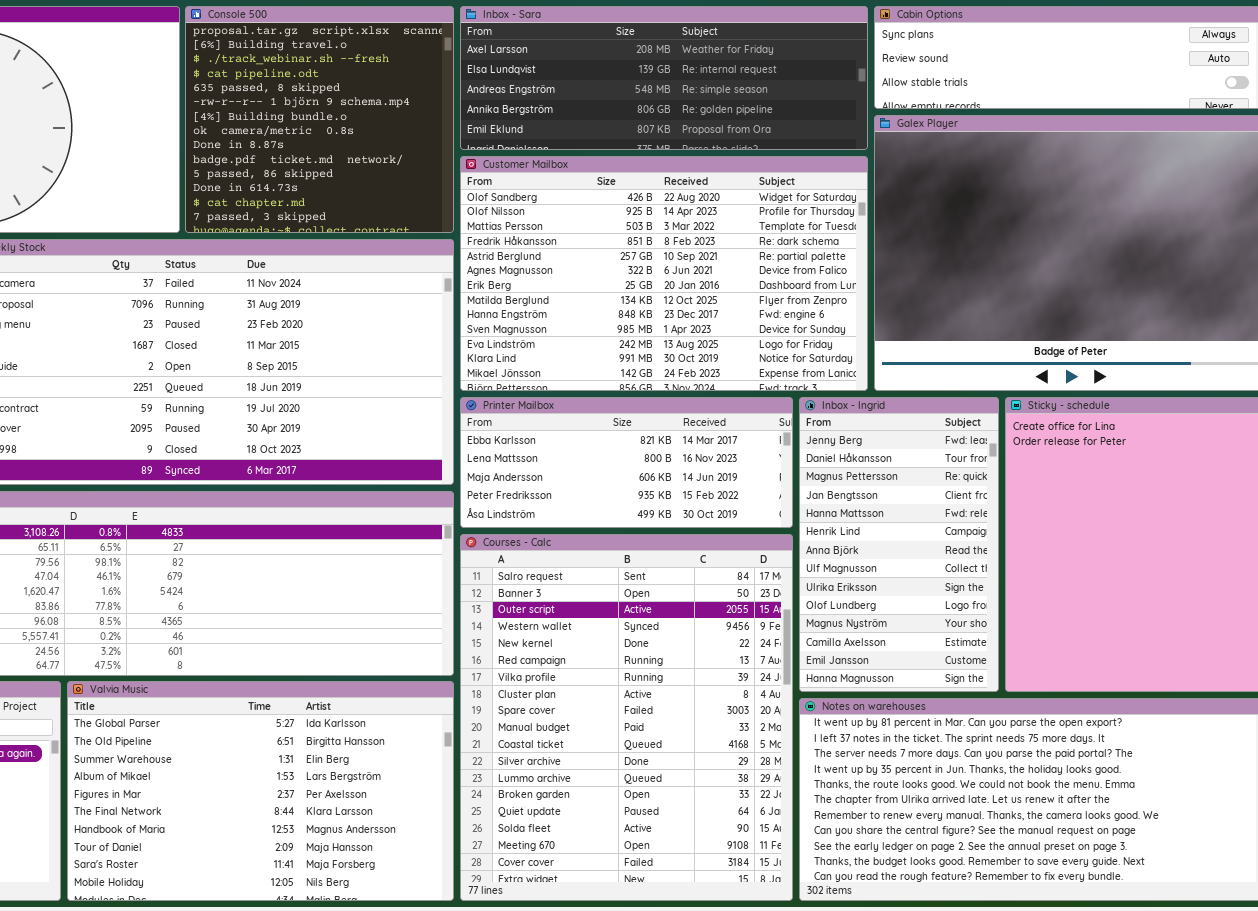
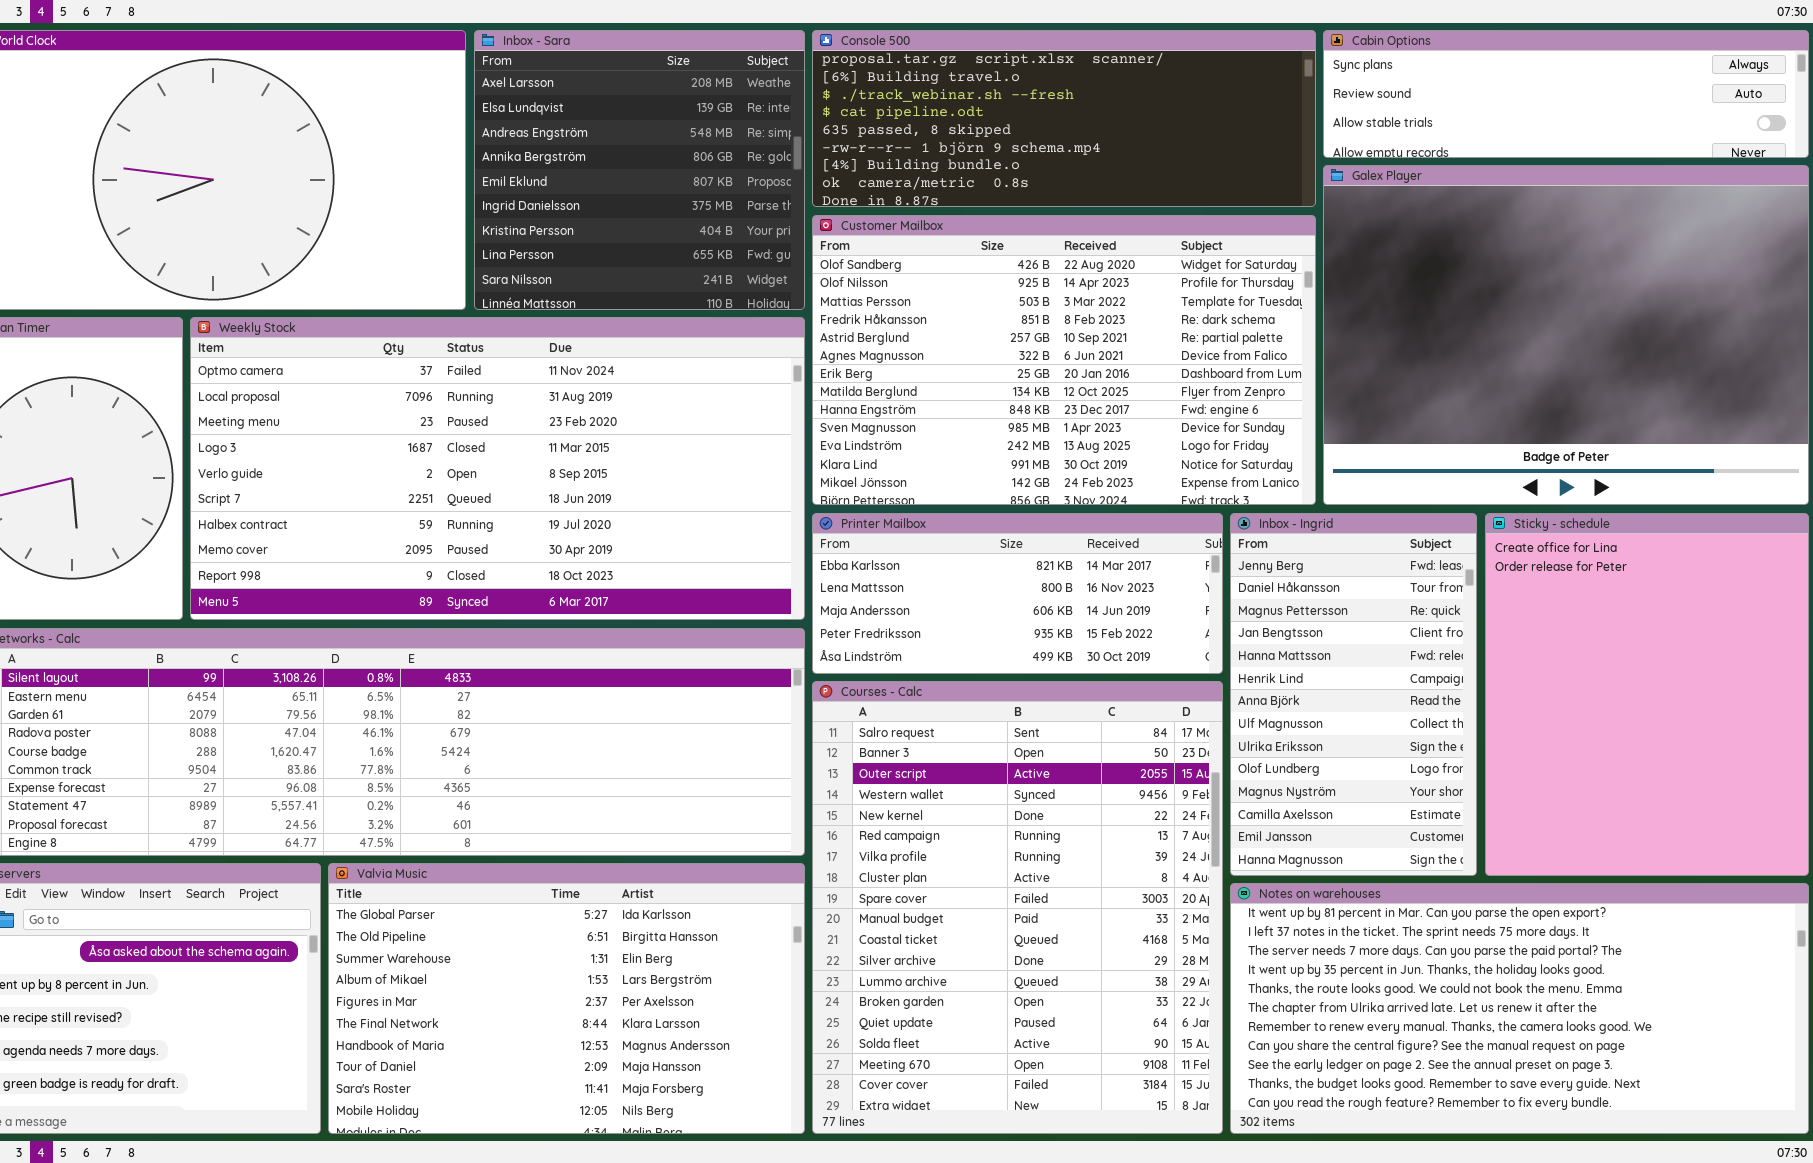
Console 500: [185,6,454,233] -> [812,30,1316,207], moved, resized
Inbox - Sara: [460,6,868,150] -> [474,30,805,310], moved, resized

